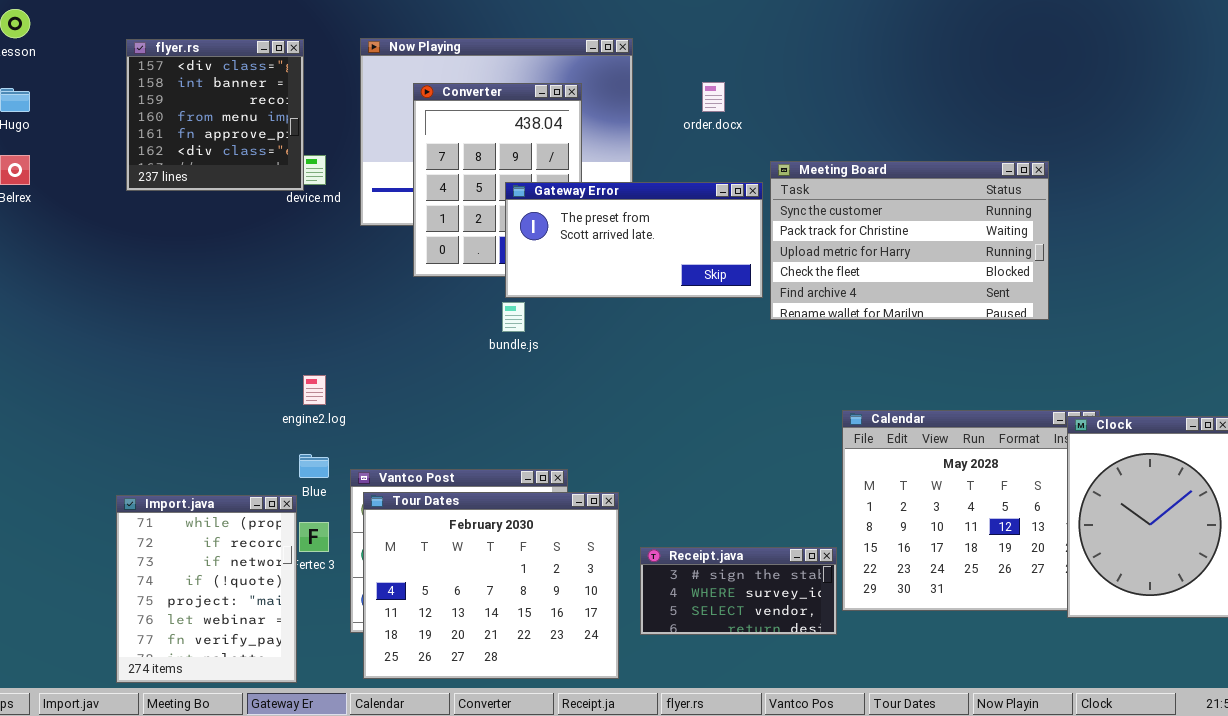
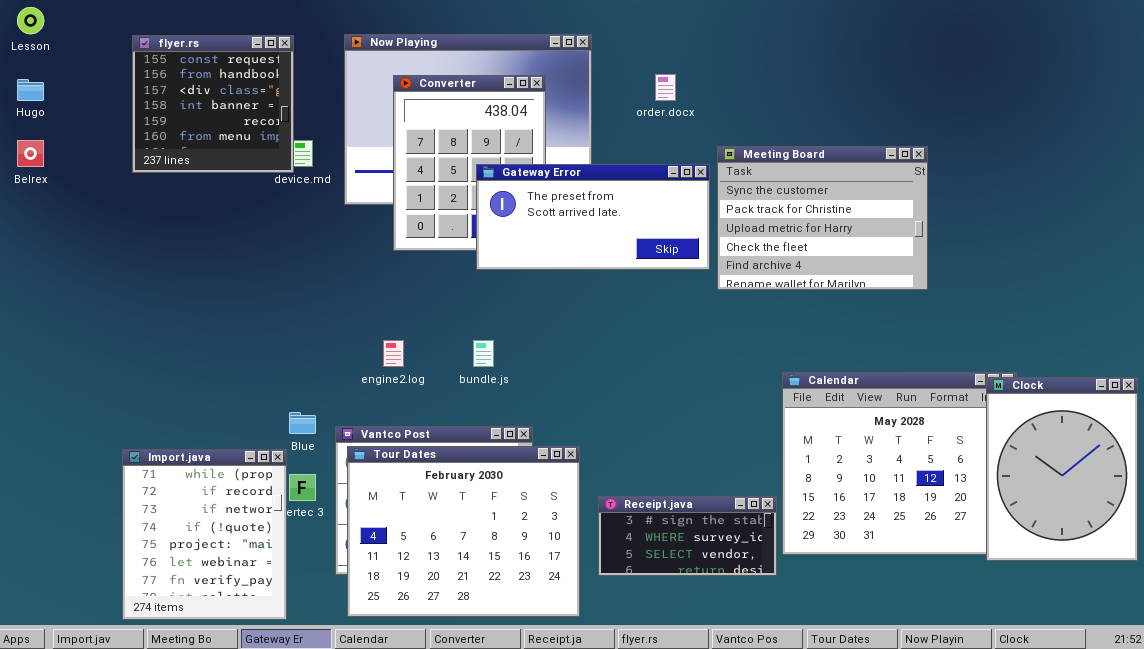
flyer.rs: [126,39,304,191] -> [132,35,294,173], scrolled up 2 rows
Meeting Board: [770,161,1049,320] -> [717,146,928,290], resized
bundle.js: [502,302,525,332] -> [473,340,494,367], moved
engine2.log: [303,375,326,405] -> [383,340,404,367], moved

